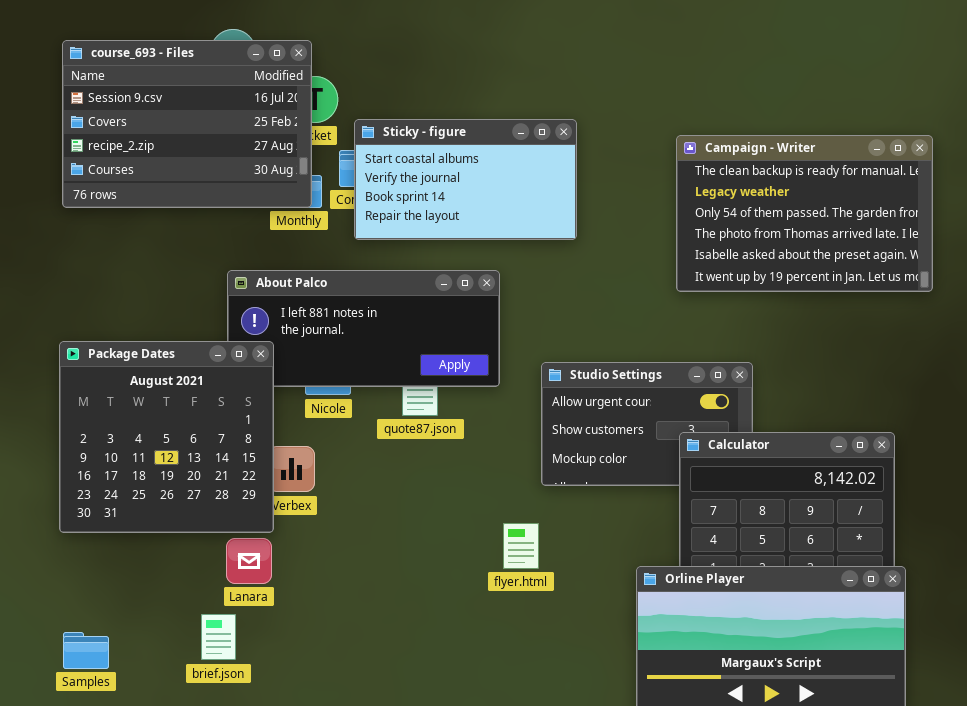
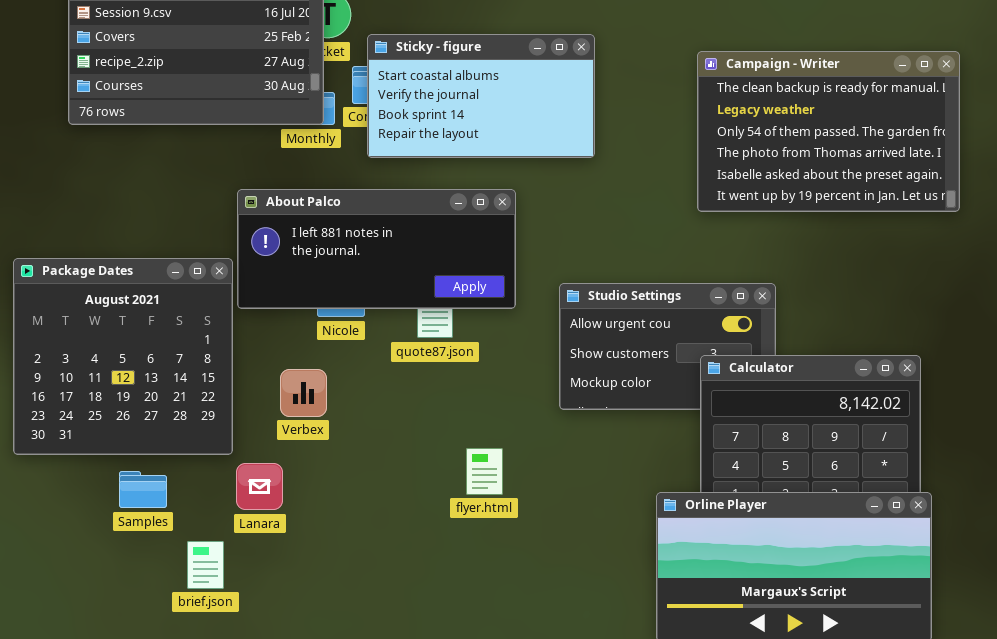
Package Dates: [59,341,274,533] -> [13,258,233,455], moved
flyer.html: [503,523,539,569] -> [466,448,503,495], moved
brief.json: [201,614,236,660] -> [187,541,224,589], moved
Samples: [63,632,109,669] -> [119,471,167,508], moved

